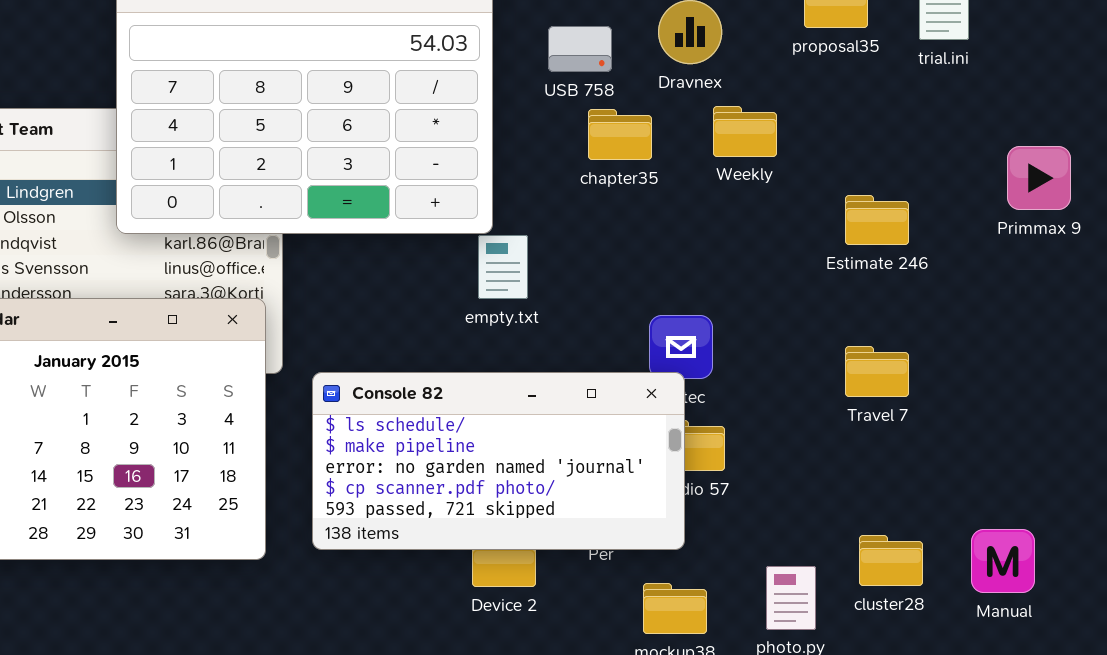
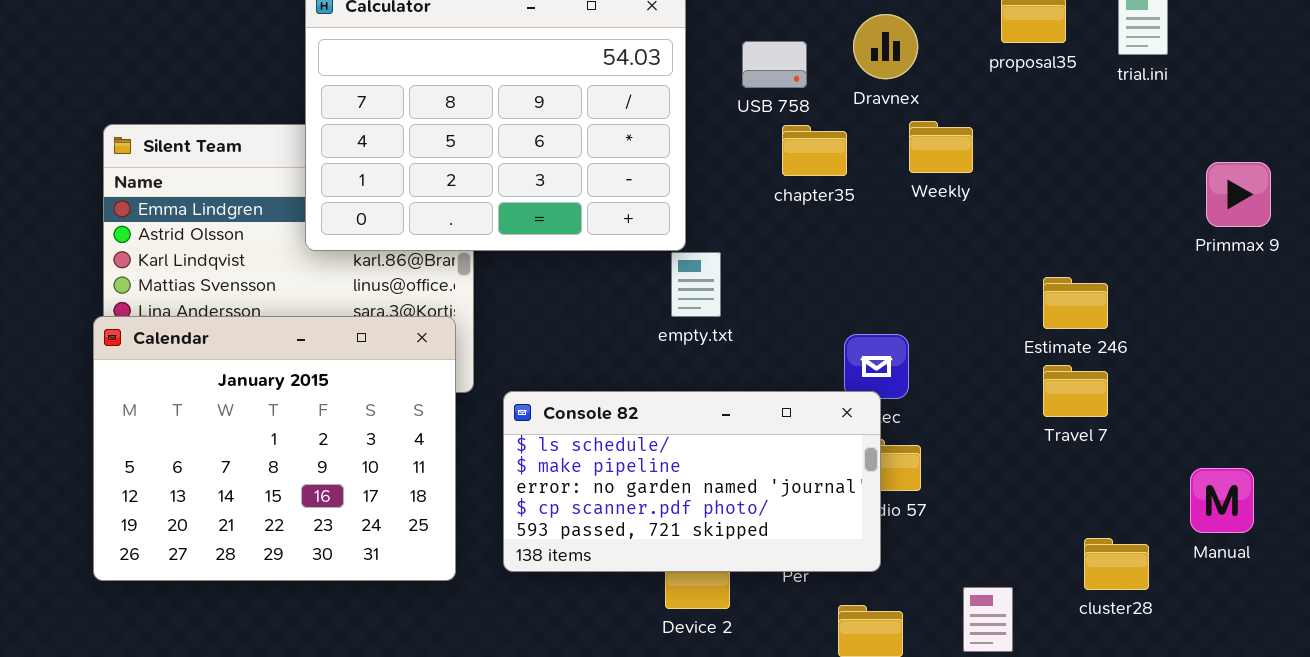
Estimate 246: [845,195,909,245] -> [1043,277,1108,329], moved
Manual: [971,529,1035,593] -> [1190,468,1254,533], moved
cluster28: [859,535,923,586] -> [1084,538,1149,590], moved

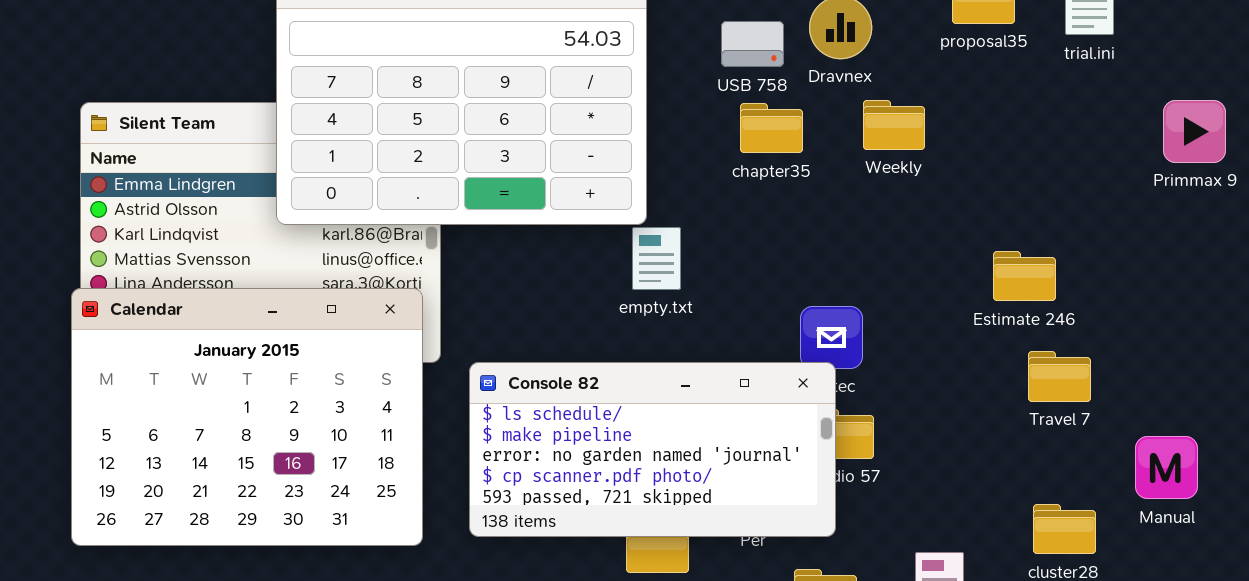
USB 758: [742,41,807,88] -> [721,21,784,67], moved
Primmax 9: [1206,162,1271,227] -> [1163,100,1226,163], moved
Travel 7: [1043,365,1108,417] -> [1028,351,1091,402], moved

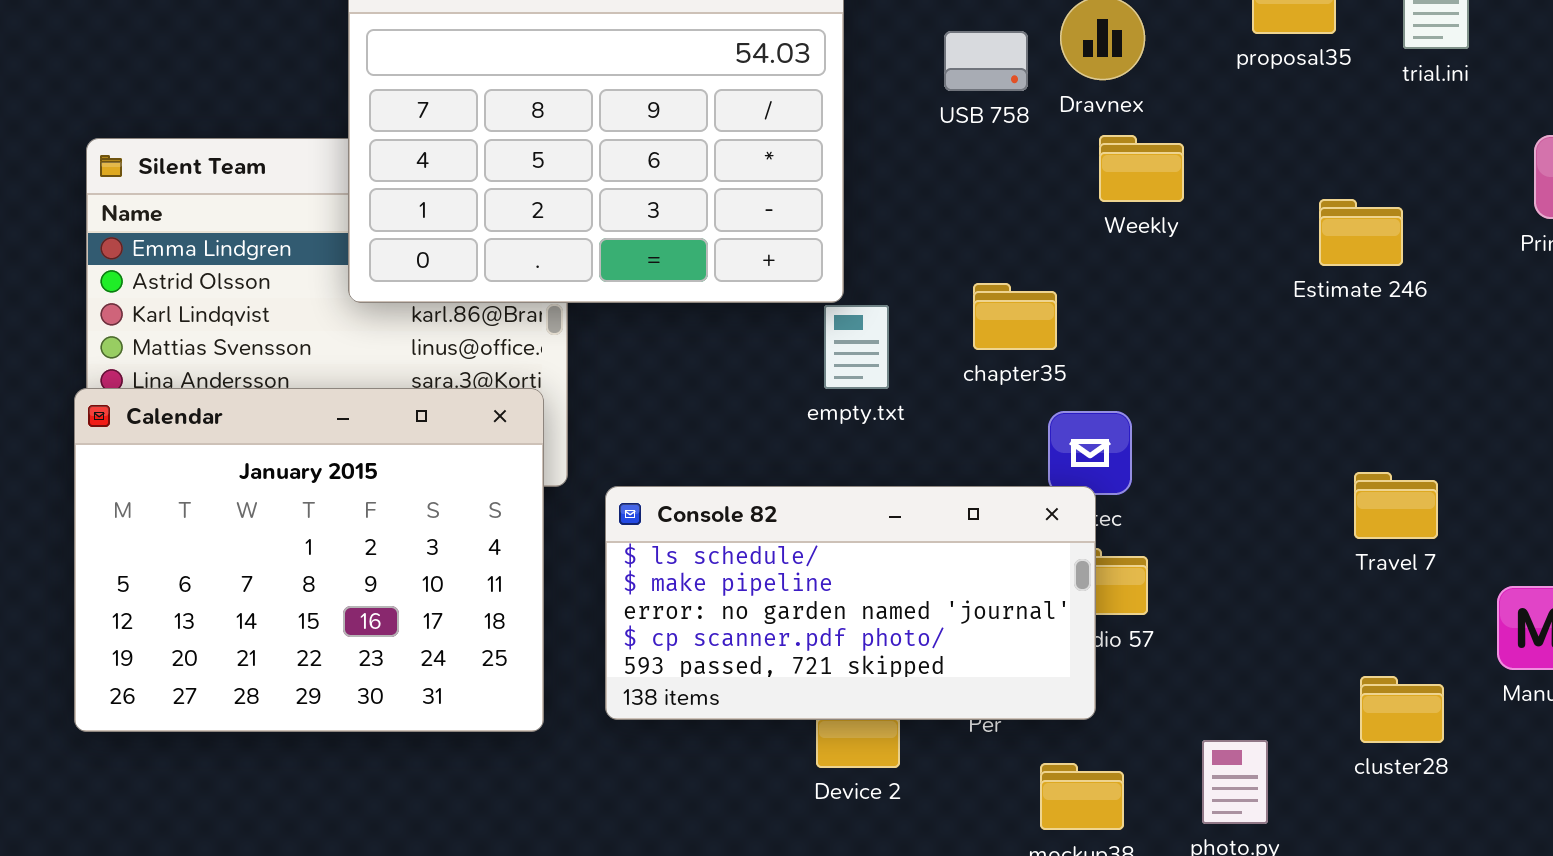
Weekly: [863,100,925,150] -> [1099,135,1184,202], moved
chapter35: [740,103,803,153] -> [973,283,1057,350], moved
Estimate 246: [993,251,1056,301] -> [1319,199,1403,266], moved

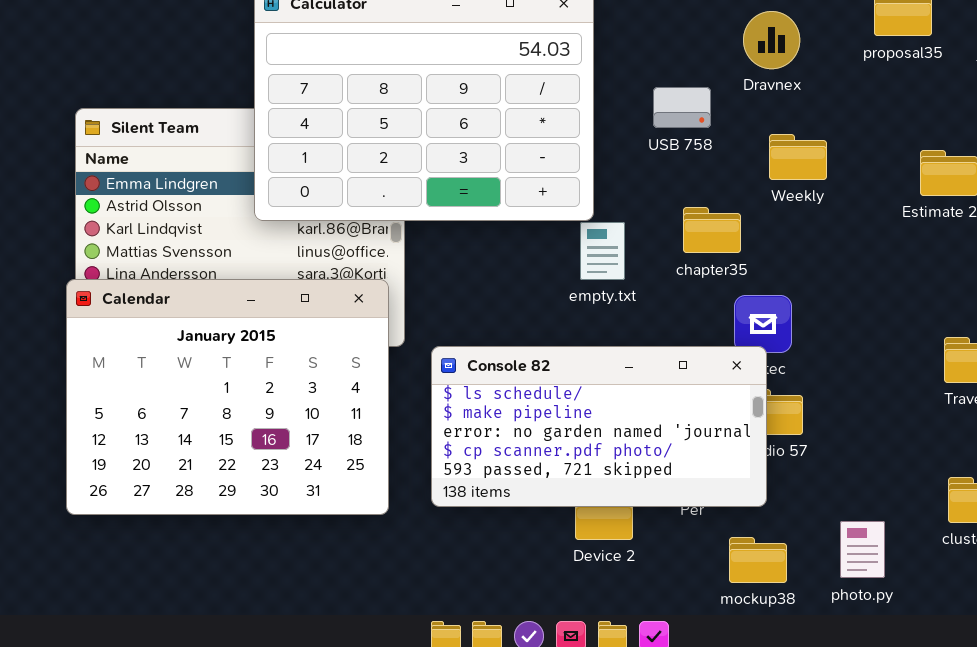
USB 758: [944,31,1028,91] -> [653,87,711,128], moved
Weekly: [1099,135,1184,202] -> [769,134,827,180], moved

